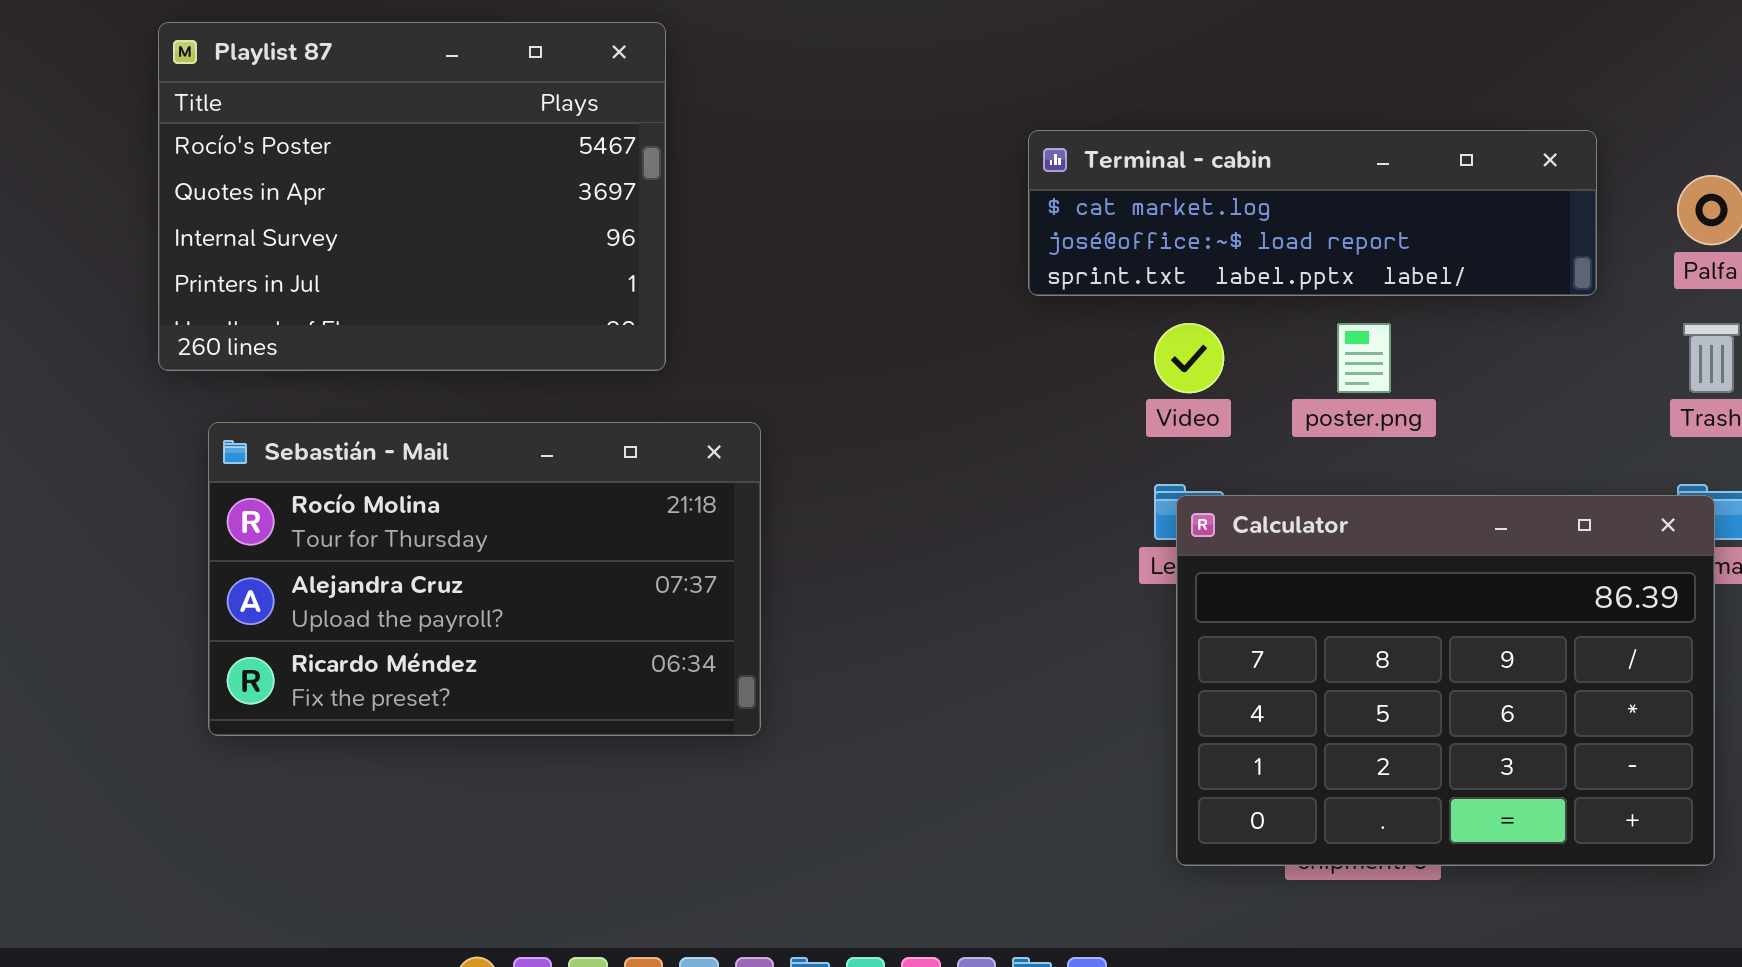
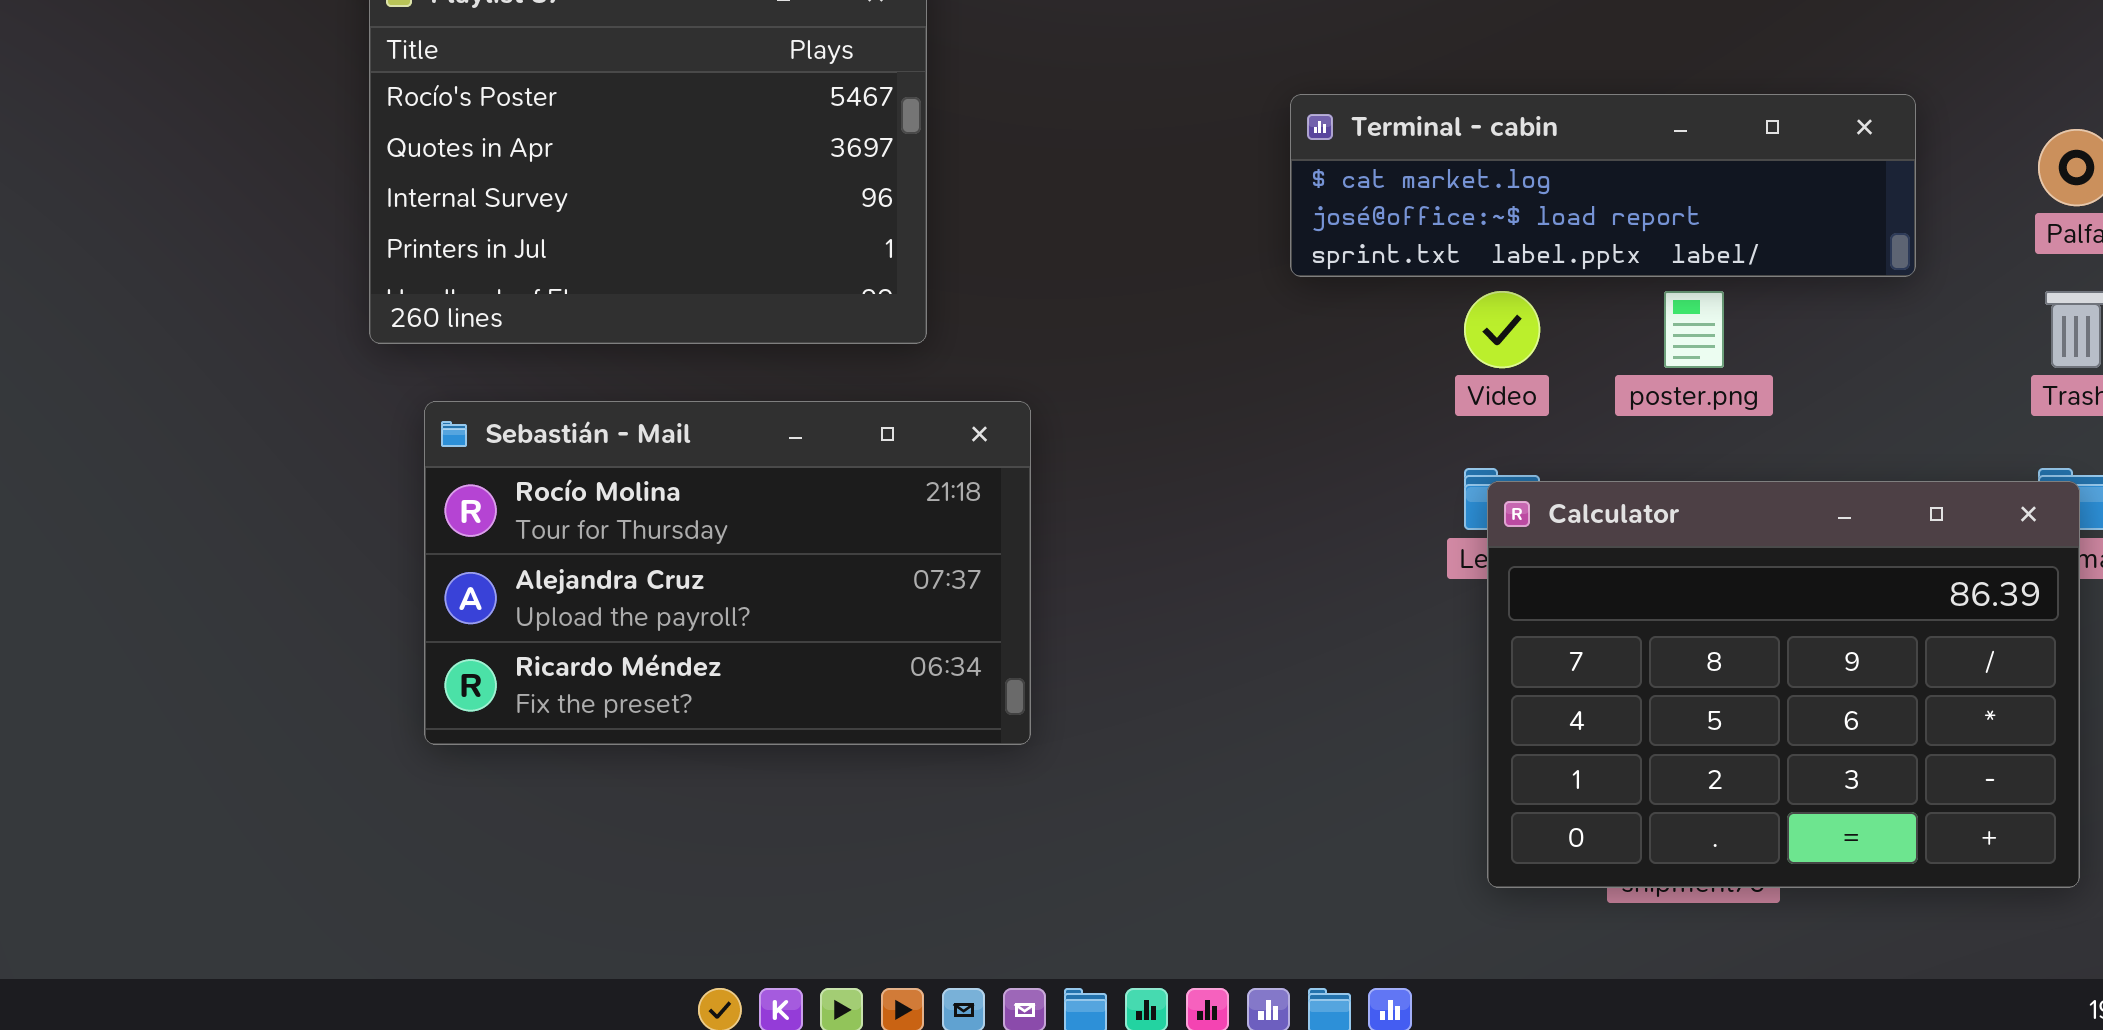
Terminal - cabin: [1028,130,1597,296] -> [1290,94,1916,277], moved

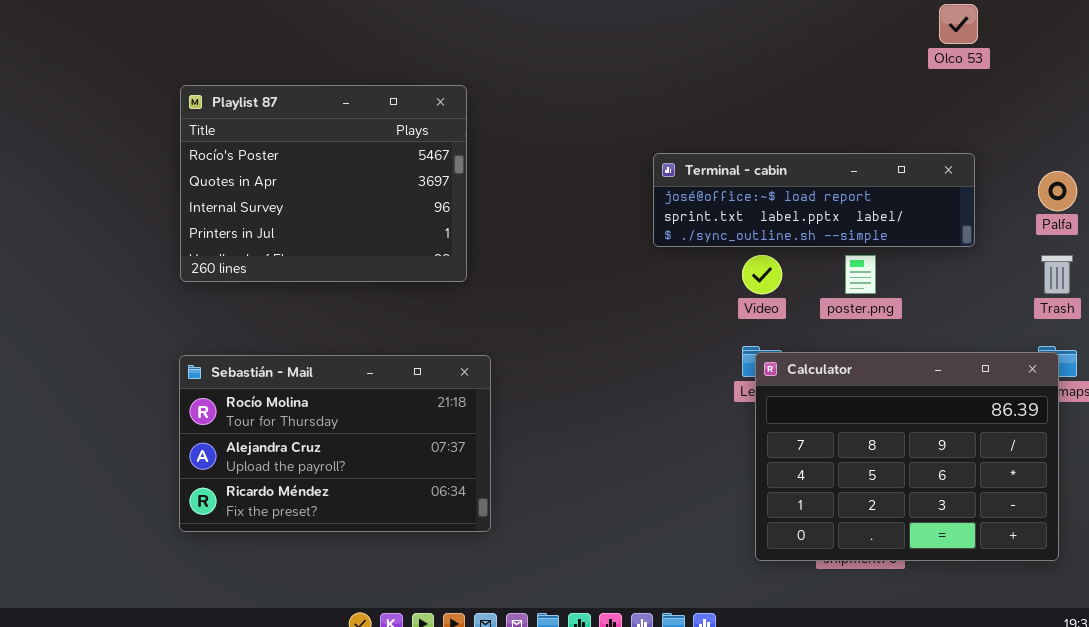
Terminal - cabin: [1290,94,1916,277] -> [653,153,975,247], scrolled down 1 row
Sebastián - Mail: [424,401,1031,745] -> [179,355,491,532], moved

